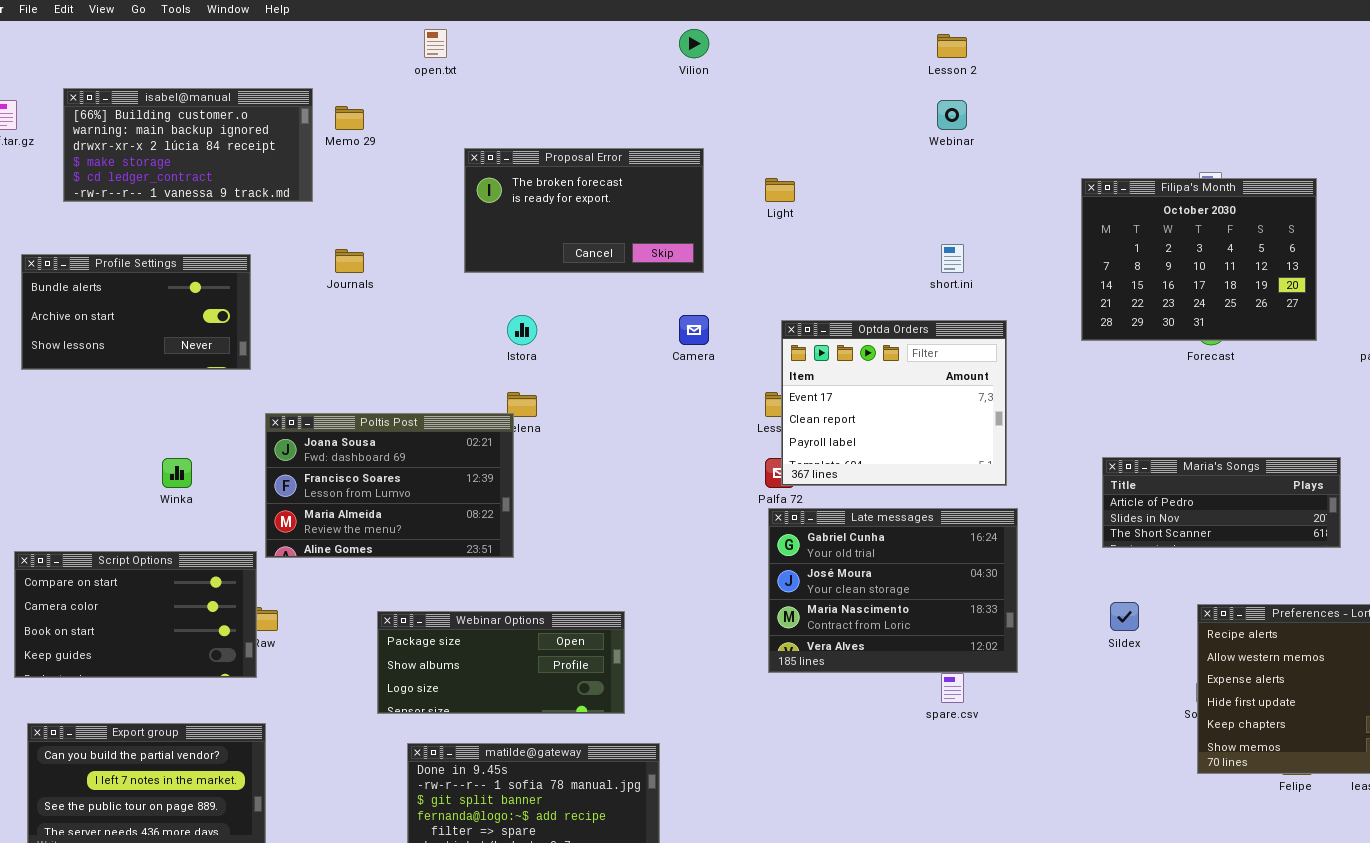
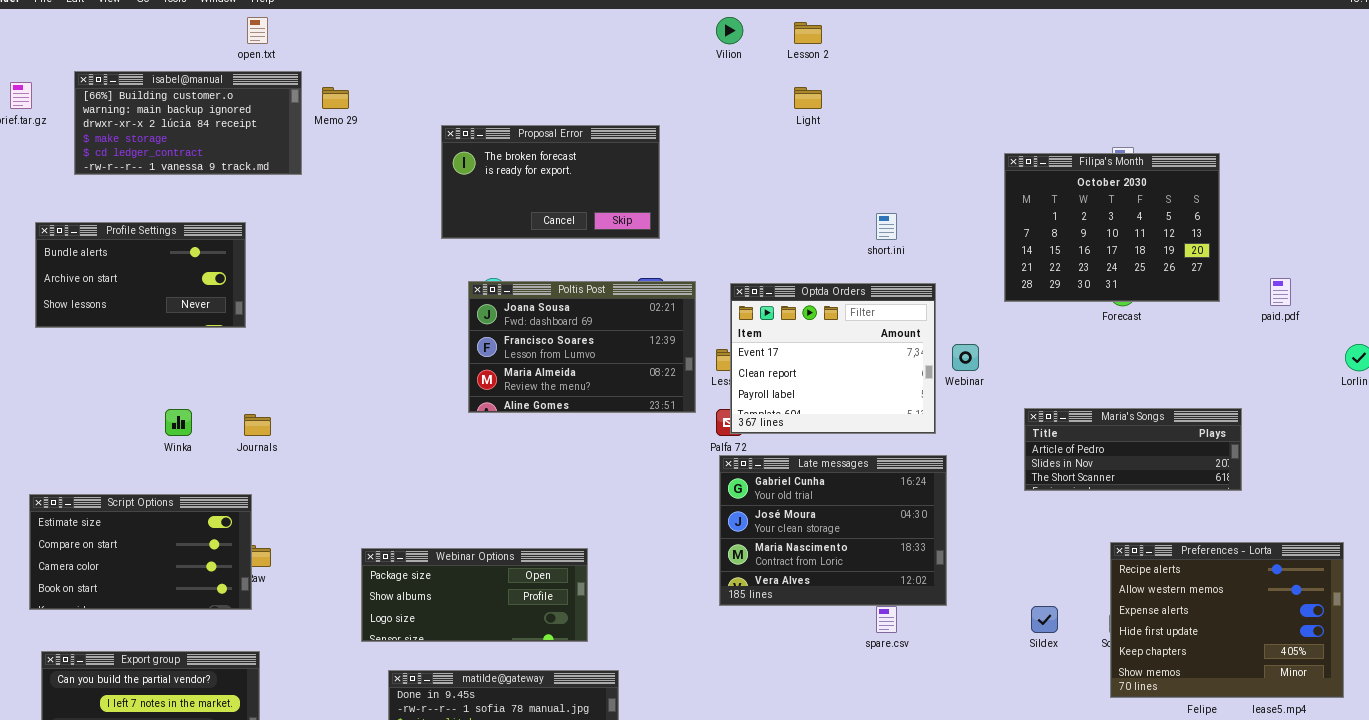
open.txt: [424,29,447,58] -> [247,17,268,44], moved
Vilion: [679,29,709,58] -> [716,17,743,44], moved
Lesson 2: [937,34,967,58] -> [794,22,822,44], moved
Webinar: [937,100,967,130] -> [952,344,979,371], moved
Light: [765,178,795,202] -> [794,87,822,109], moved
Journals: [335,249,364,273] -> [244,414,271,436], moved
Poltis Post: [265,413,514,558] -> [468,281,696,413], moved
Script Options: [14,551,257,678] -> [29,494,252,610], scrolled up 1 row
Sildex: [1110,602,1139,631] -> [1031,606,1058,633], moved

